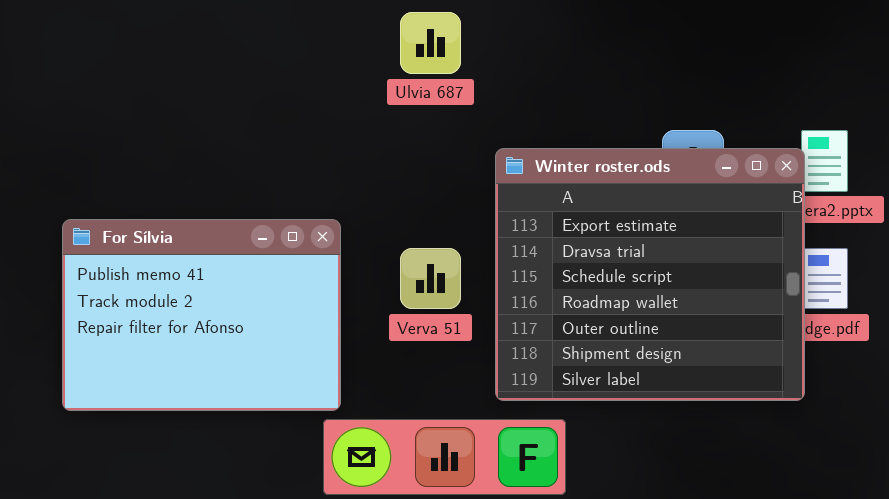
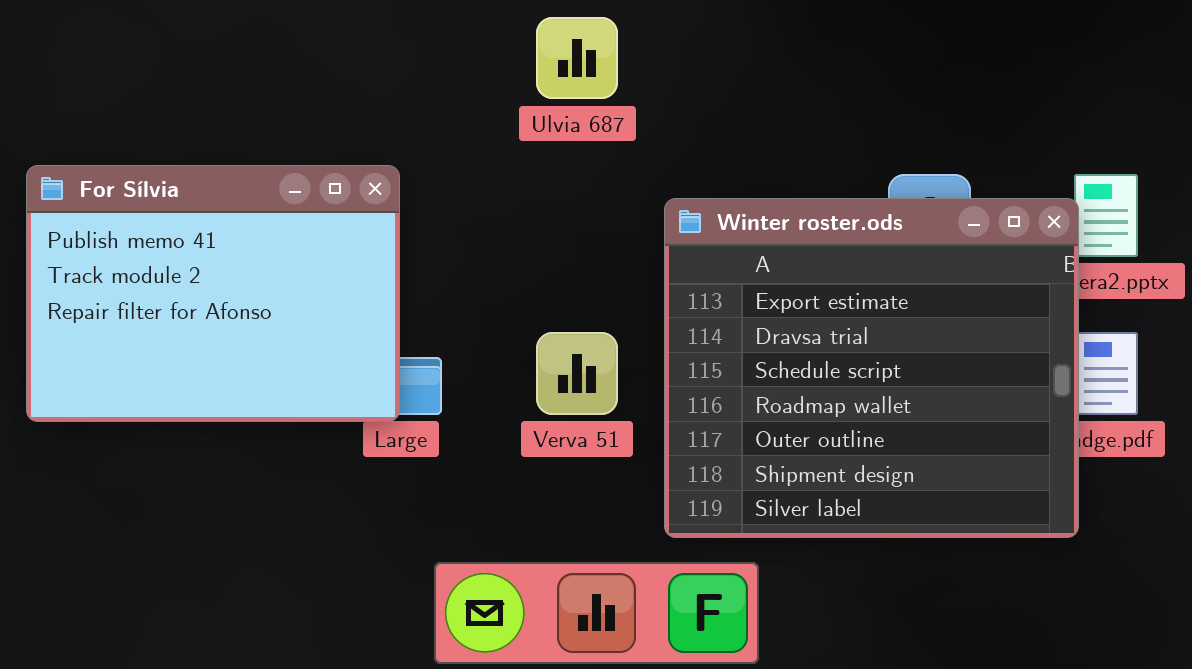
For Sílvia: [62,219,341,411] -> [26,165,400,422], moved

